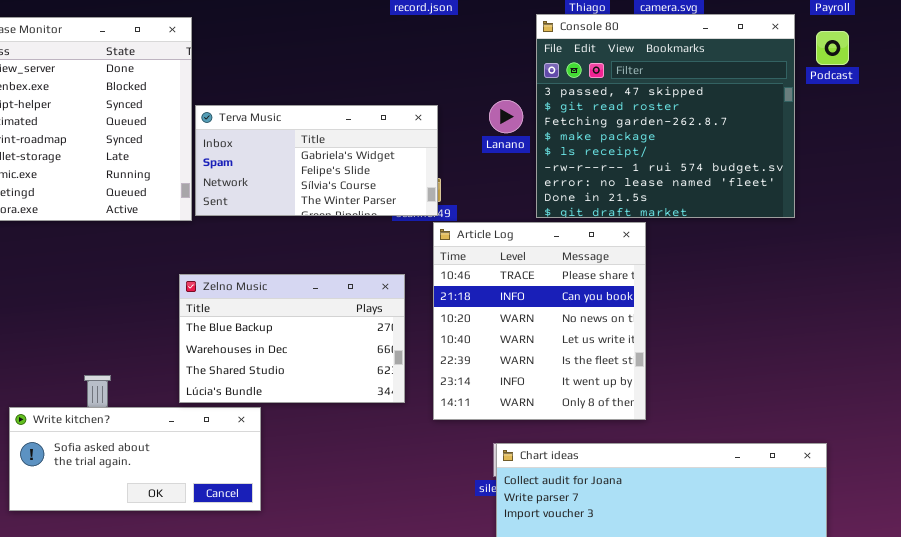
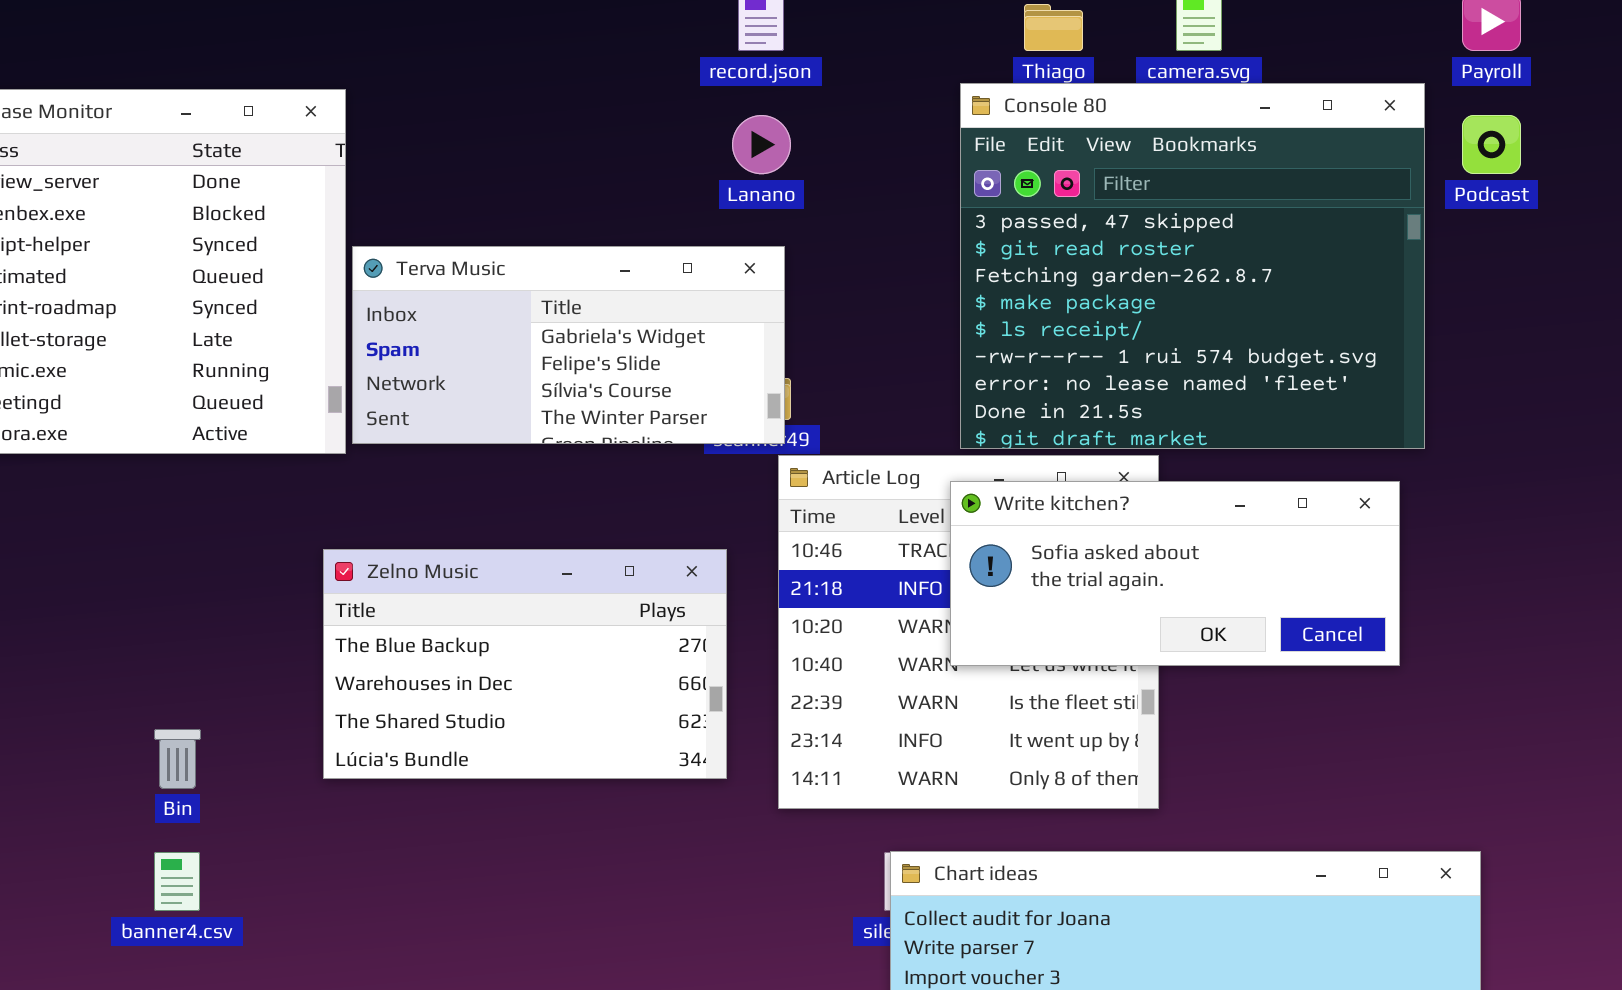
Lanano: [489,100,523,133] -> [732,115,791,174], moved
Write kitchen?: [9,407,261,511] -> [950,481,1400,666], moved

